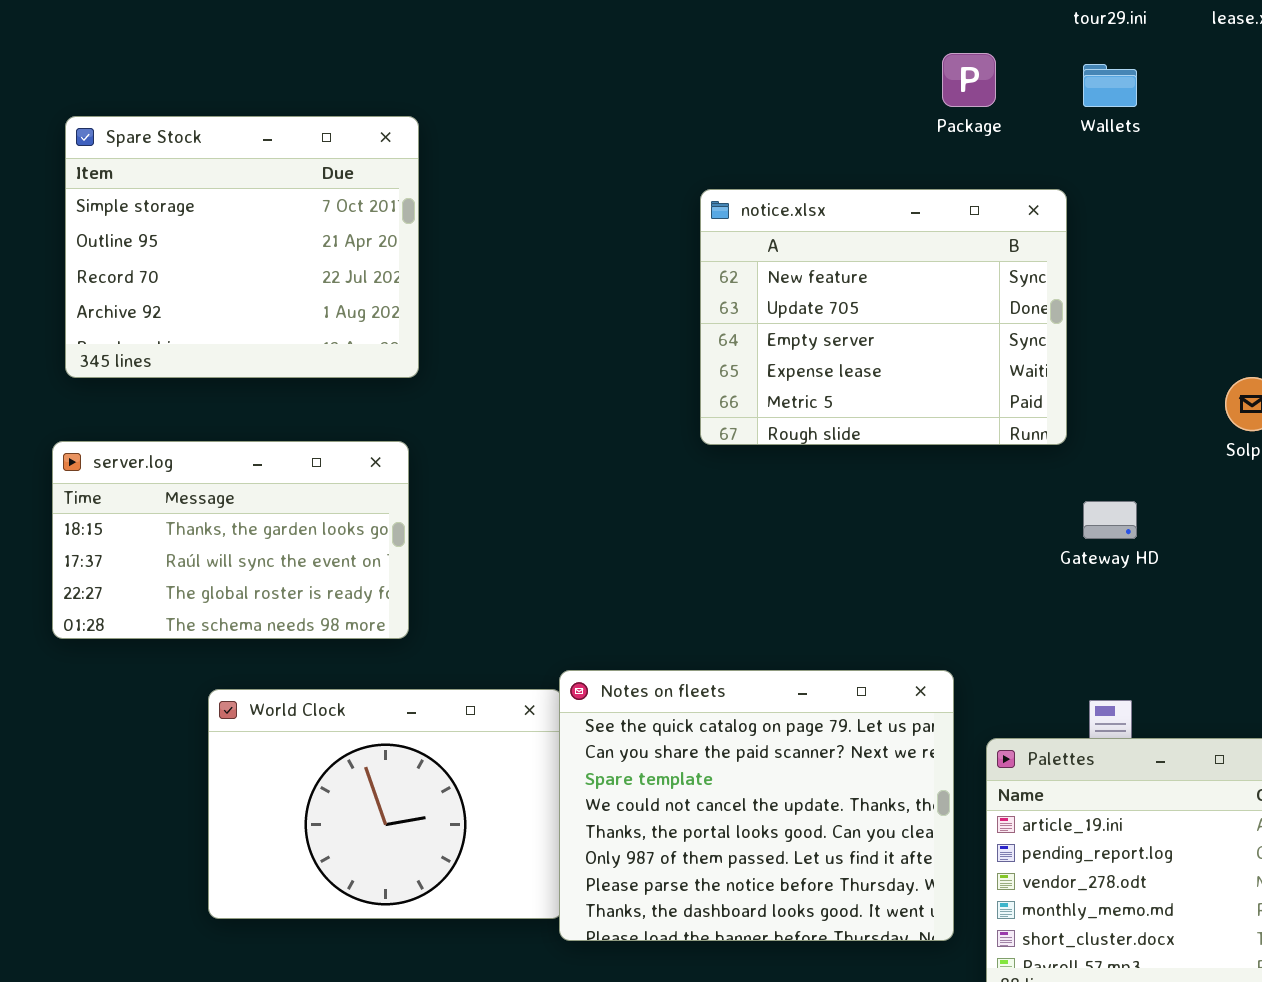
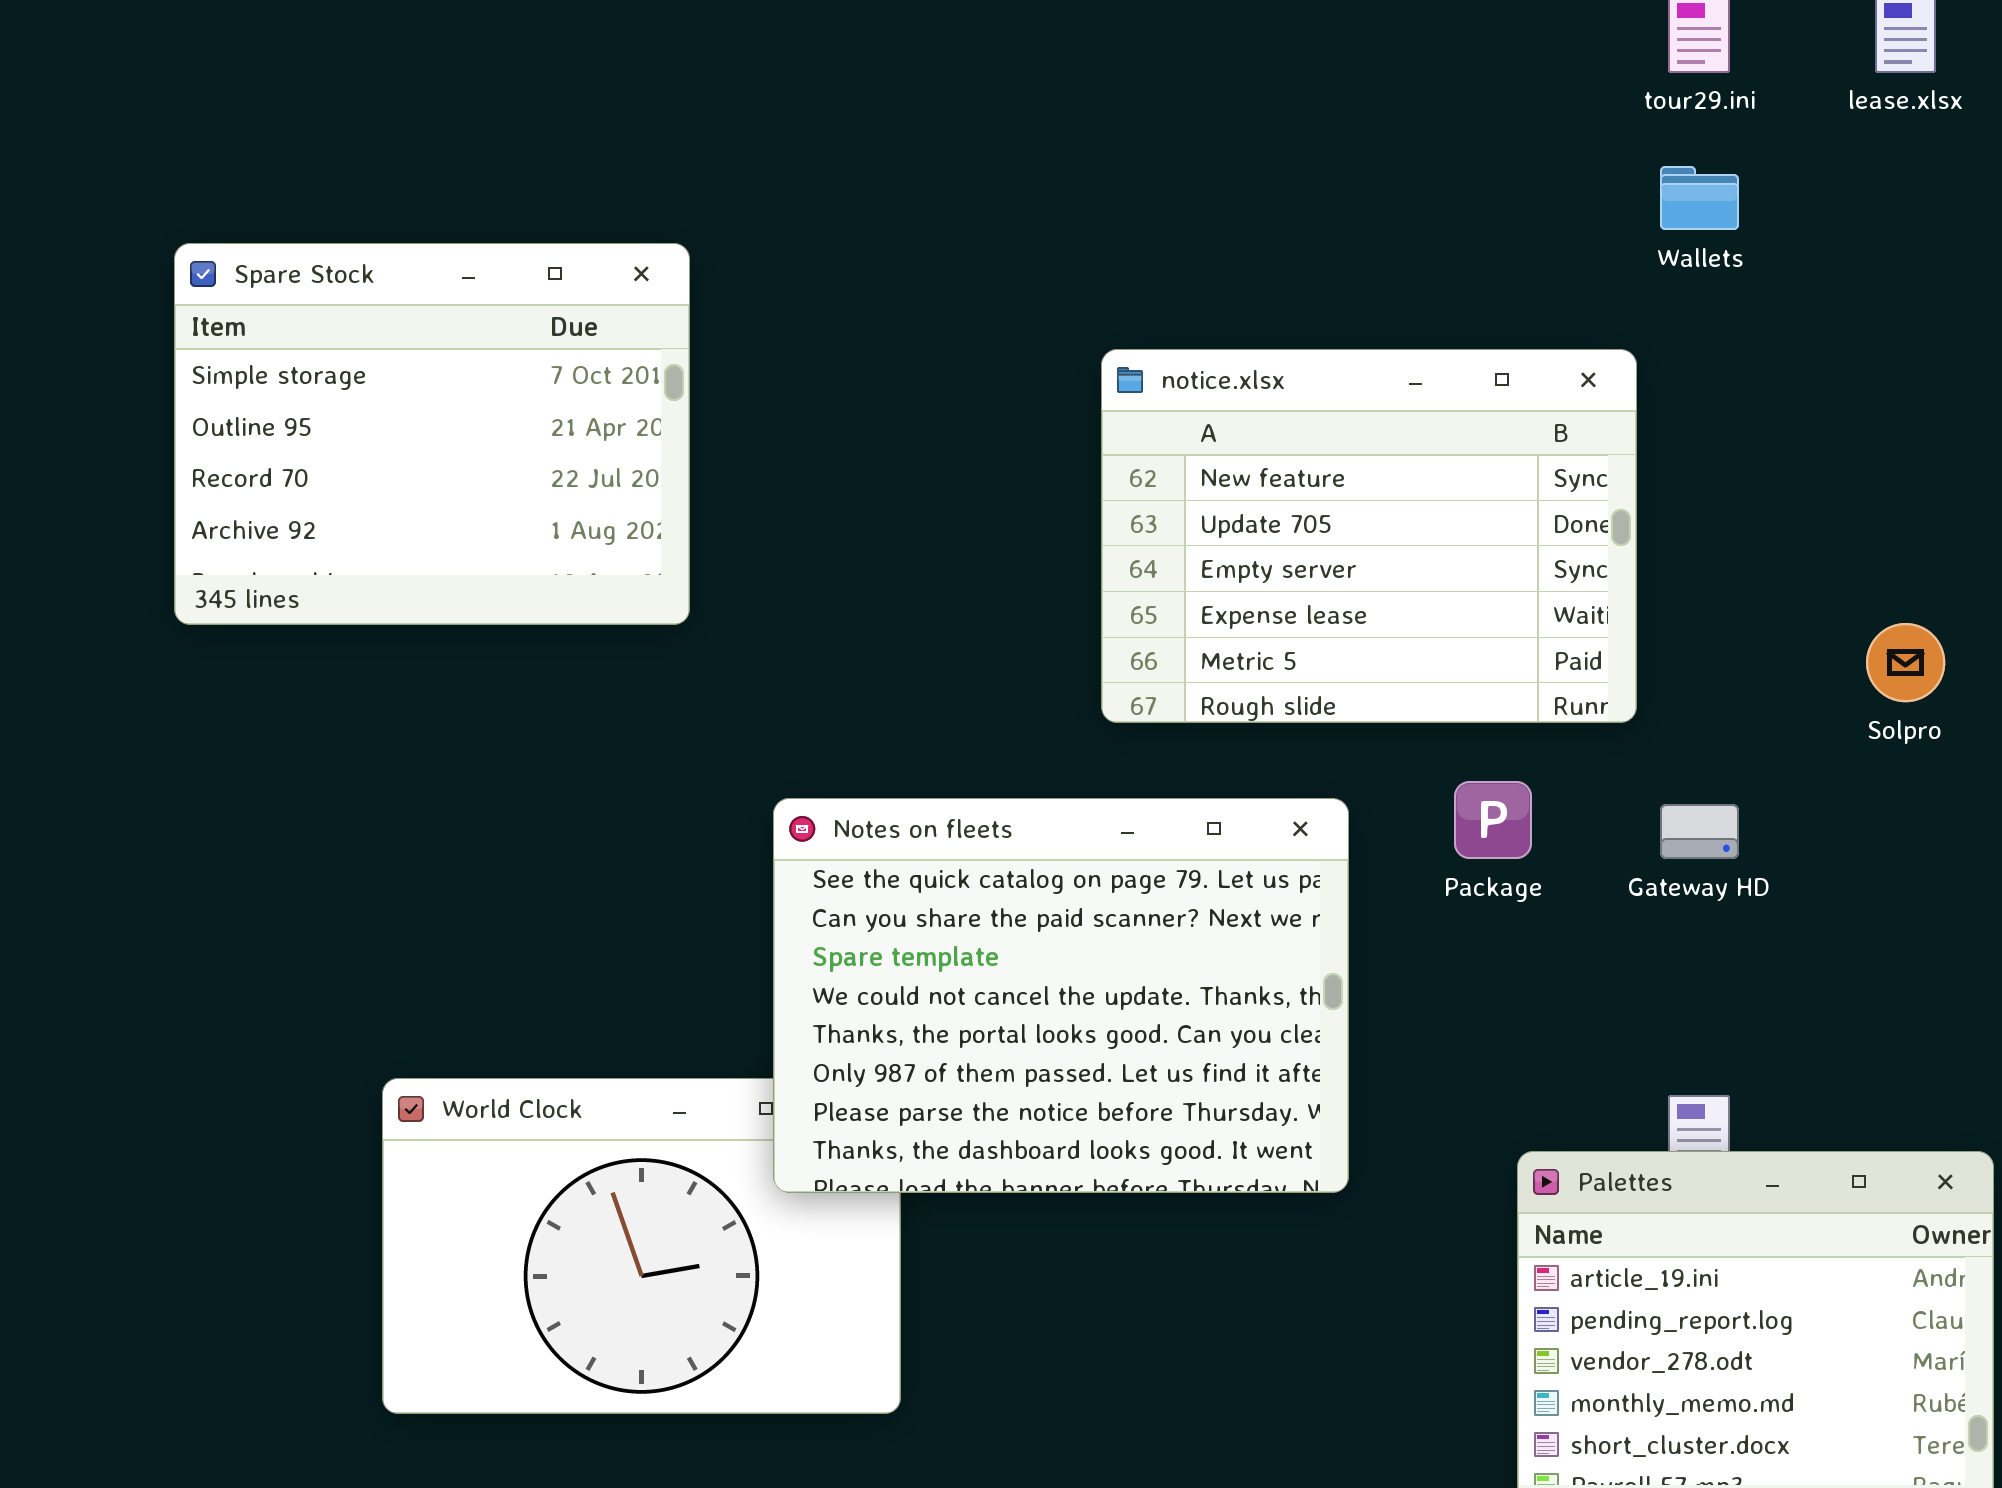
Package: [942,53,996,107] -> [1454,781,1532,859], moved
server.log: [52,441,409,639] -> none, closed
Notes on fleets: [559,670,954,941] -> [773,798,1349,1193], moved

